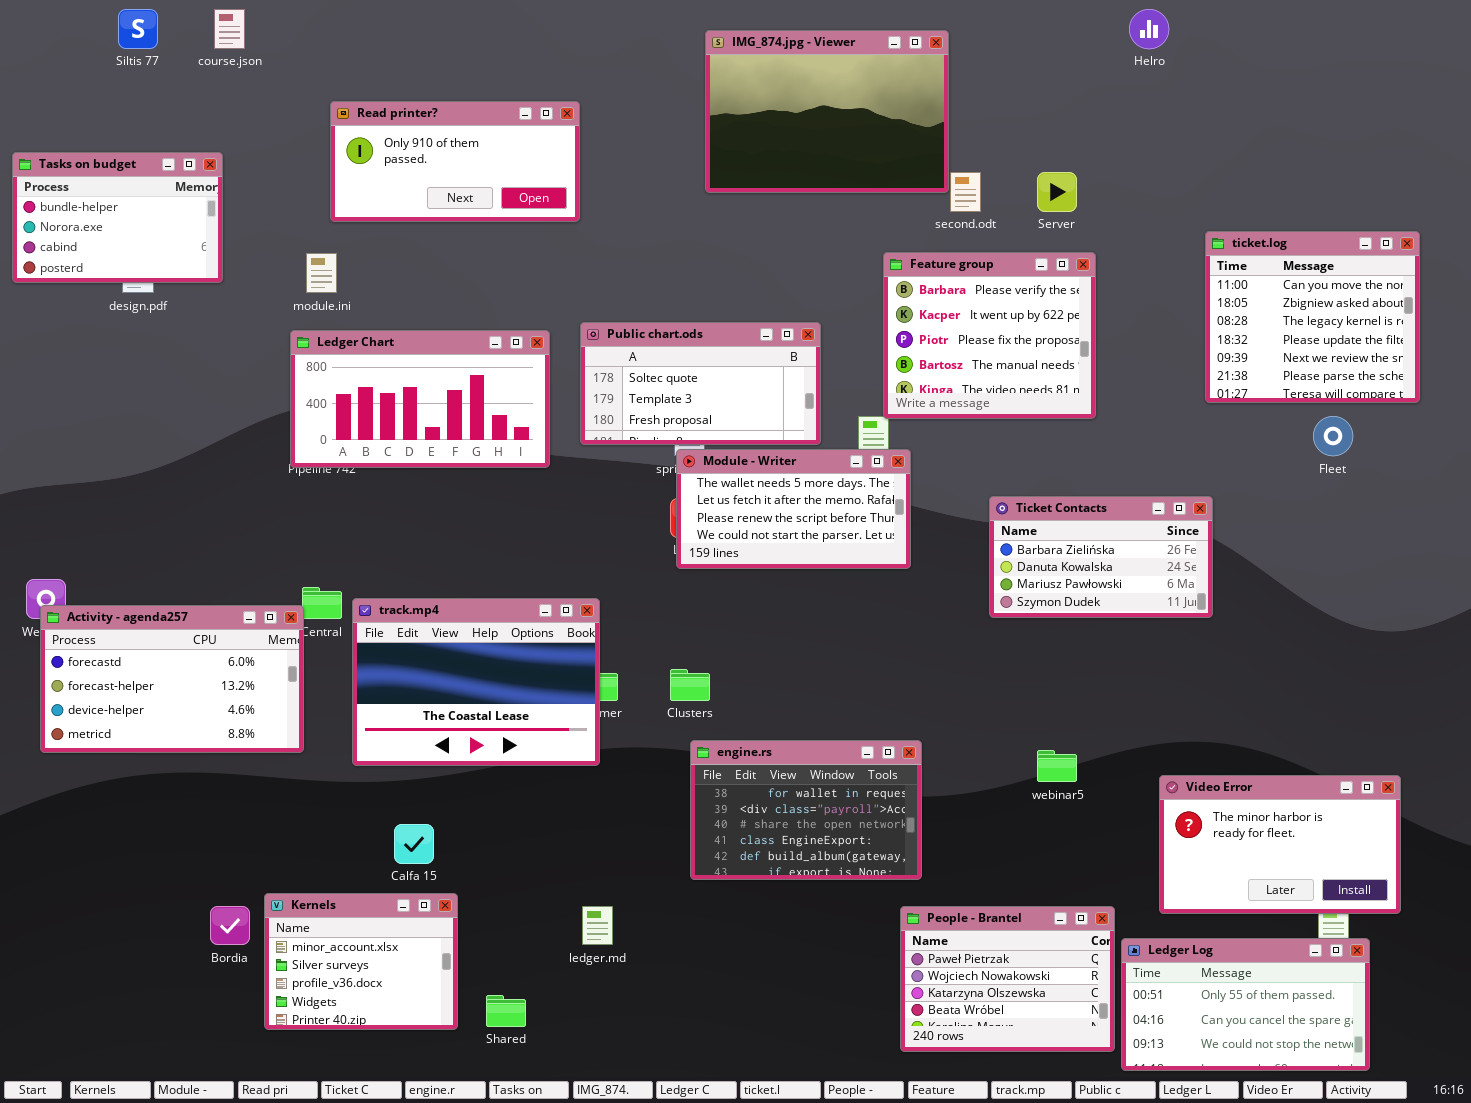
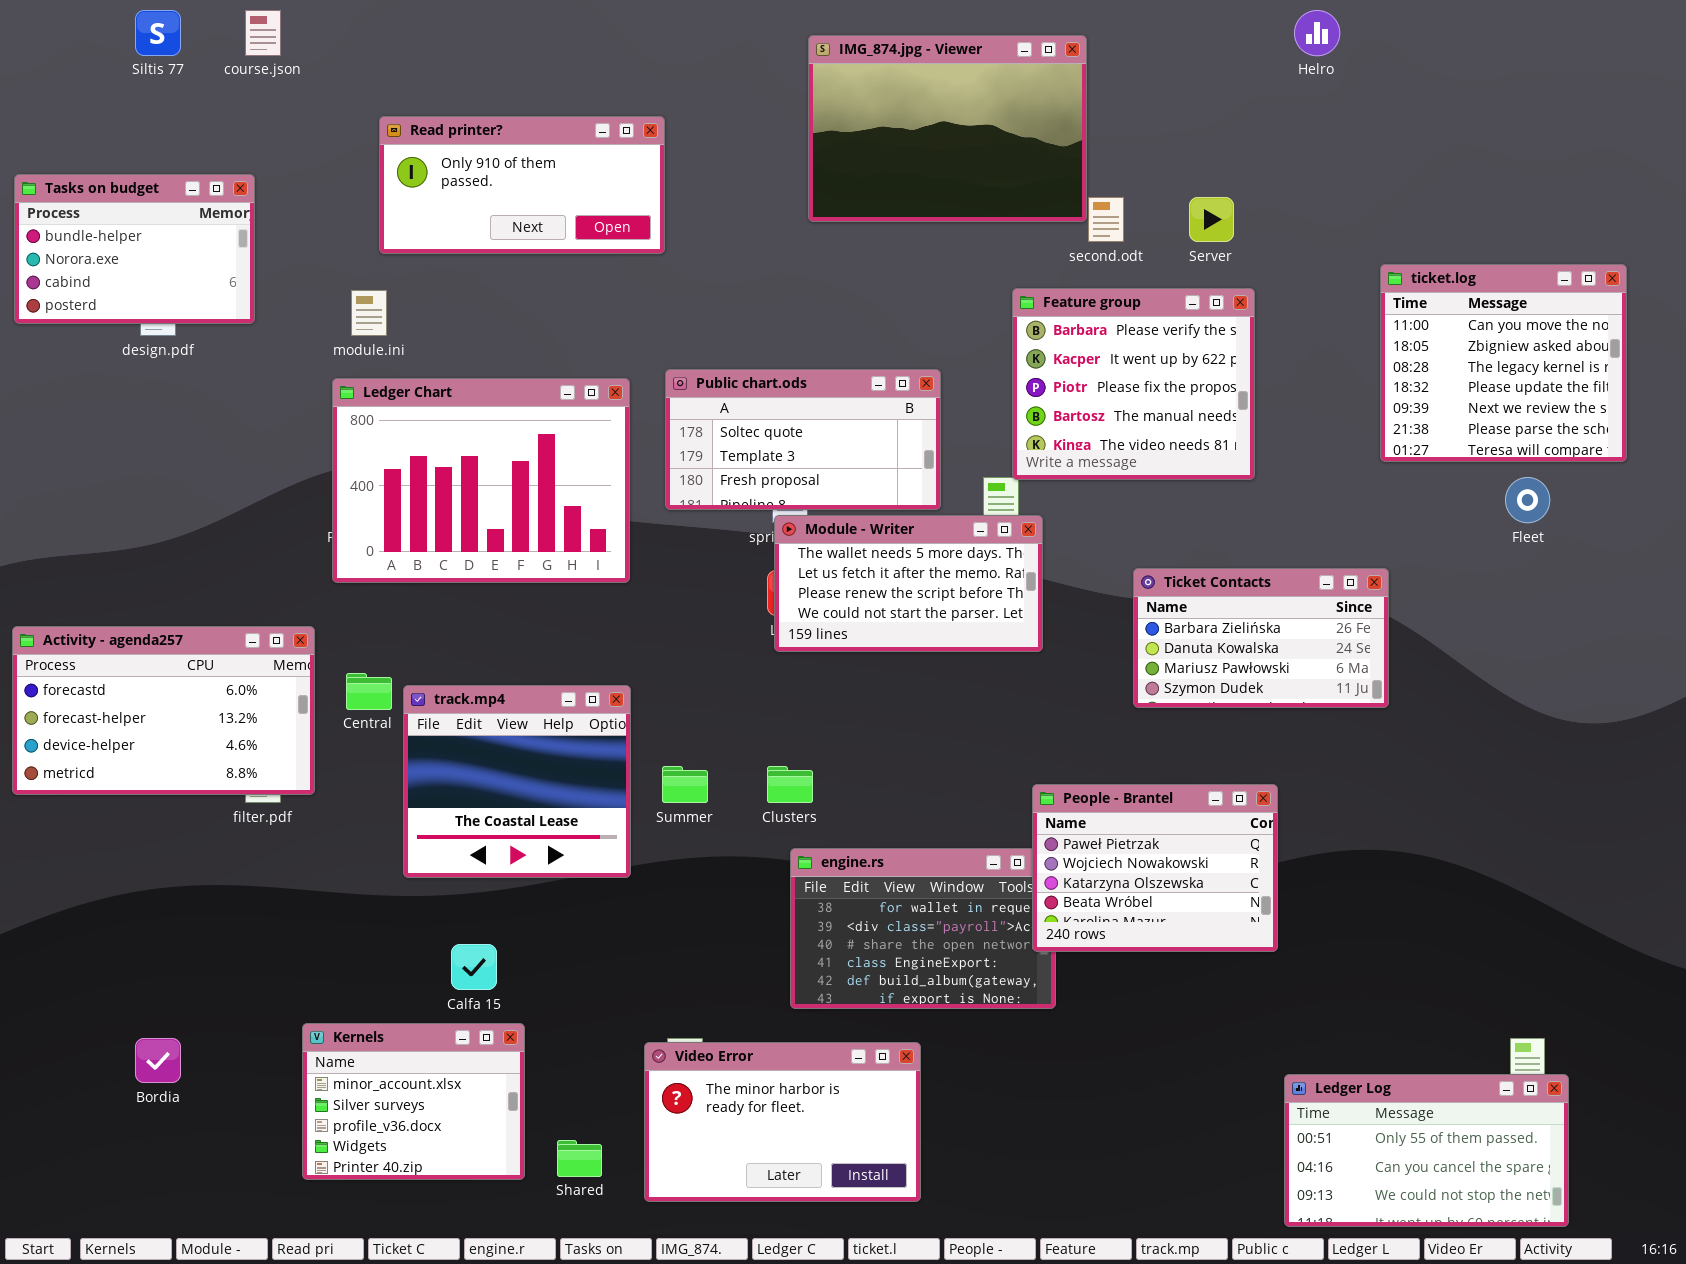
Ledger Chart: [290,330,550,468] -> [332,378,630,583], resized
track.mp4: [352,598,600,766] -> [403,685,631,878], resized
Activity - agenda257: [40,605,304,753] -> [12,626,315,795], moved
Video Error: [1159,775,1401,914] -> [644,1042,921,1202], moved
Bordia: [210,906,250,945] -> [135,1038,181,1083], moved
People - Brantel: [900,906,1115,1052] -> [1032,784,1278,952], moved

